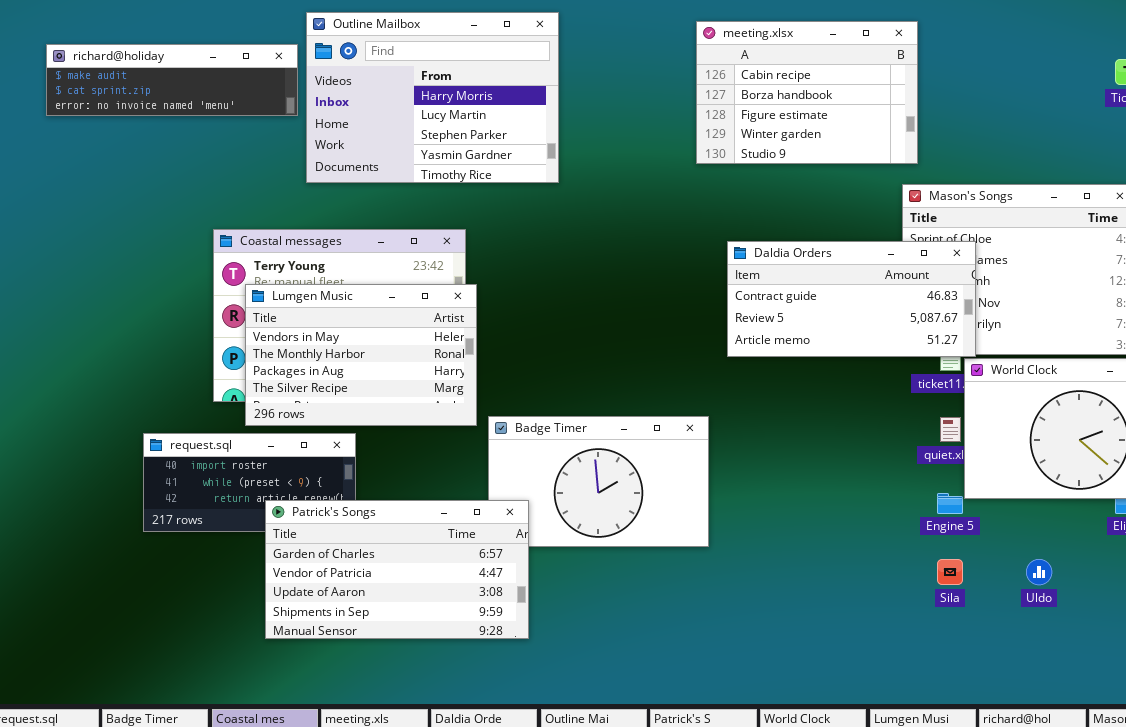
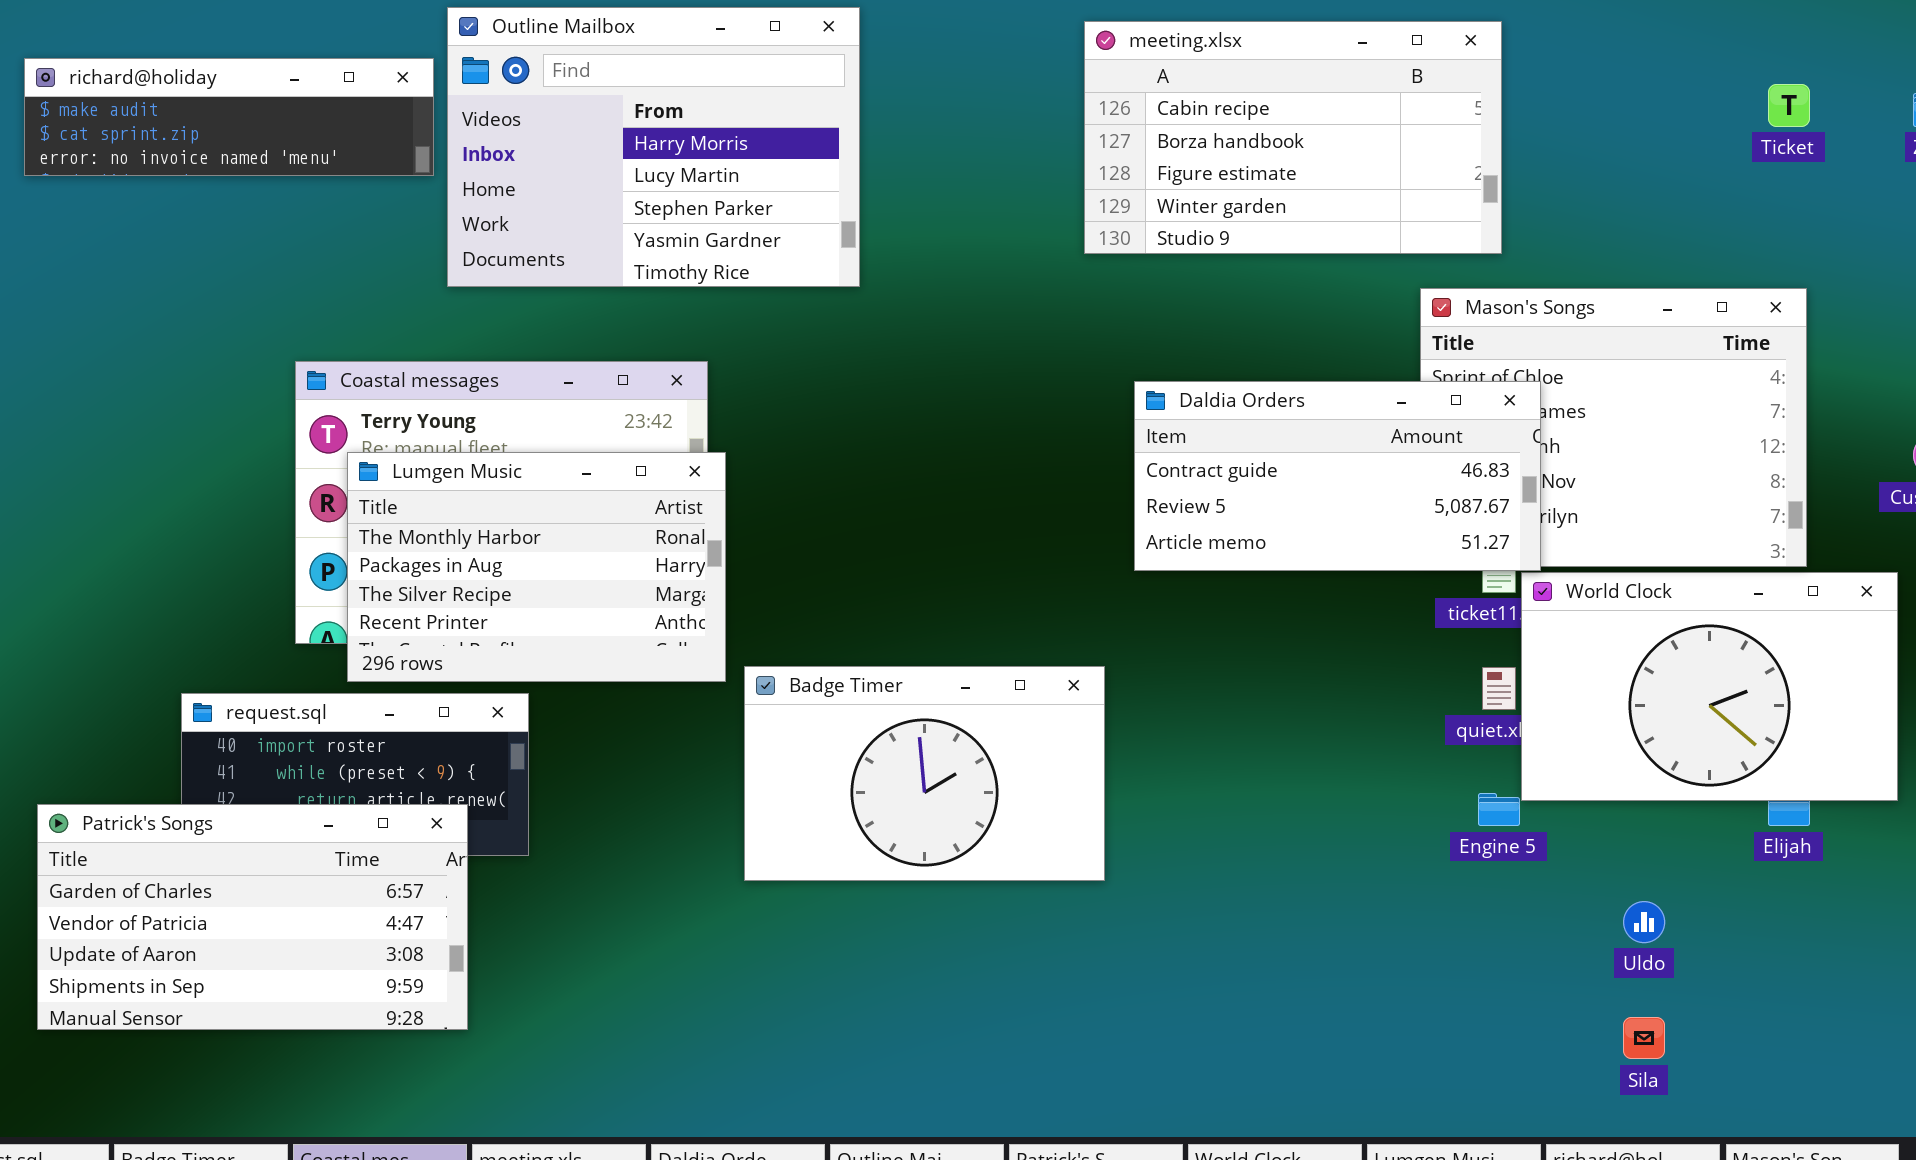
meeting.xlsx: [696,21,918,164] -> [1084,21,1502,254], resized
Lumgen Music: [245,284,477,426] -> [347,452,726,682], scrolled down 1 row
Patrick's Songs: [265,500,529,639] -> [37,804,468,1030], moved
Sila: [937,559,963,585] -> [1623,1017,1665,1059], moved

